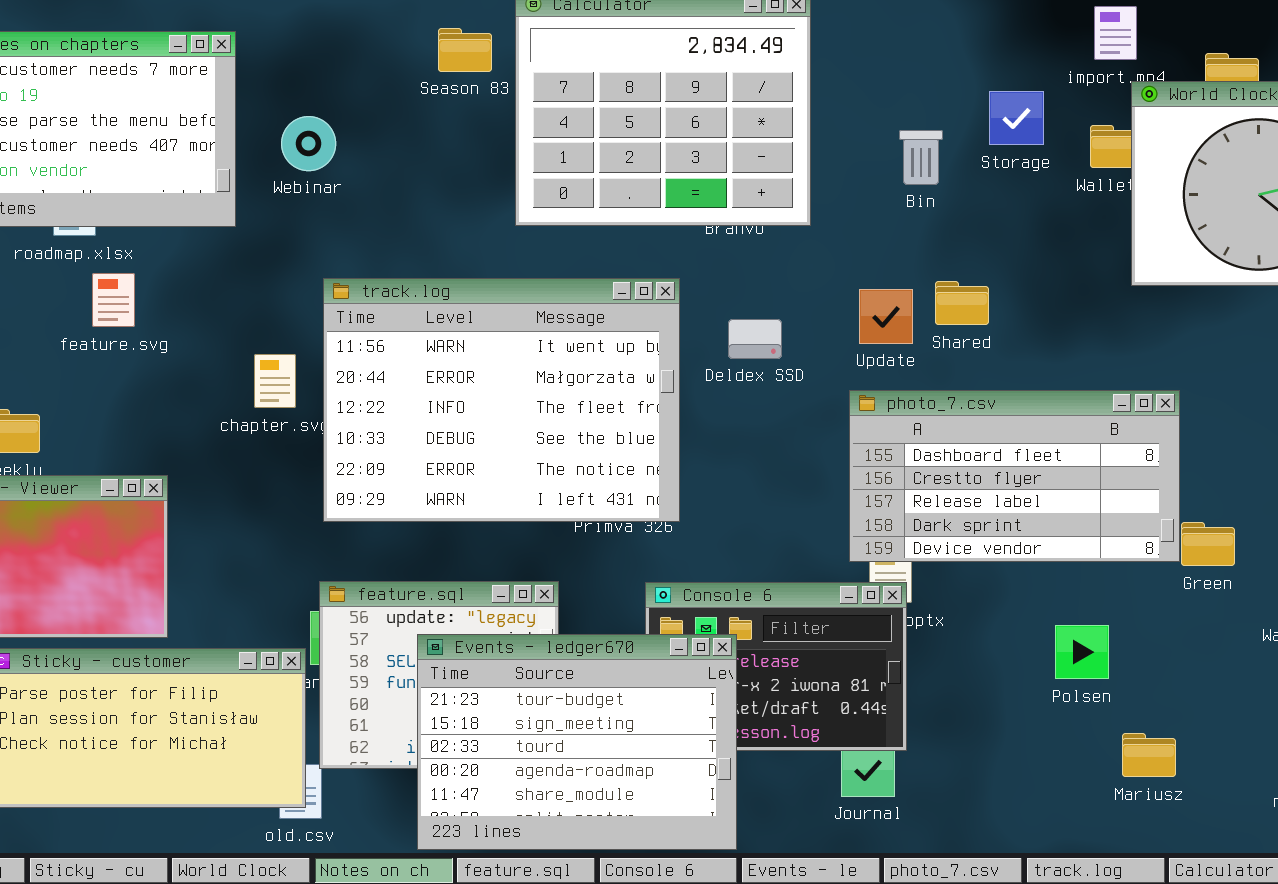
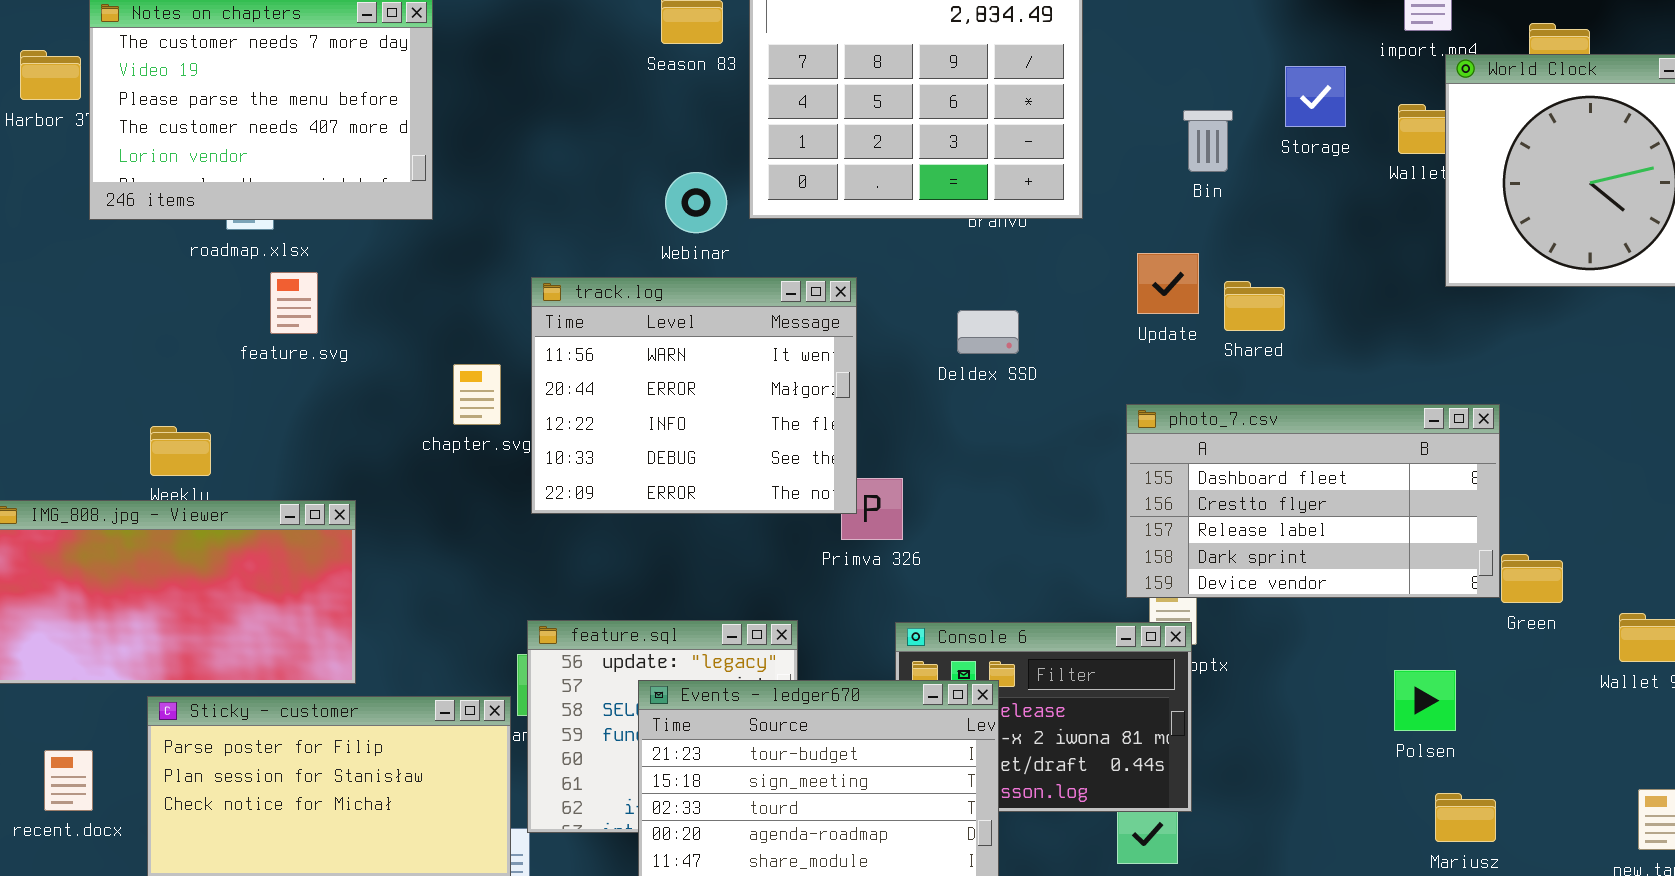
Webinar: [281,116,336,171] -> [665,172,727,233], moved
track.log: [323,278,680,522] -> [531,277,857,514], resized
Update: [859,289,913,344] -> [1137,253,1199,314], moved
Deldex SSD: [728,319,782,359] -> [957,310,1019,354], moved
Polsen: [1055,625,1109,679] -> [1394,670,1456,731], moved

